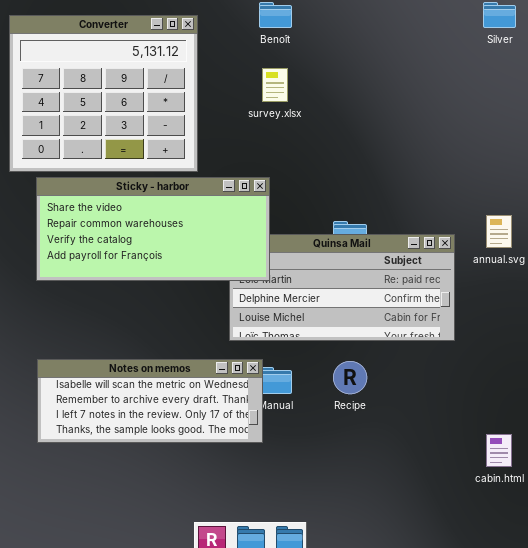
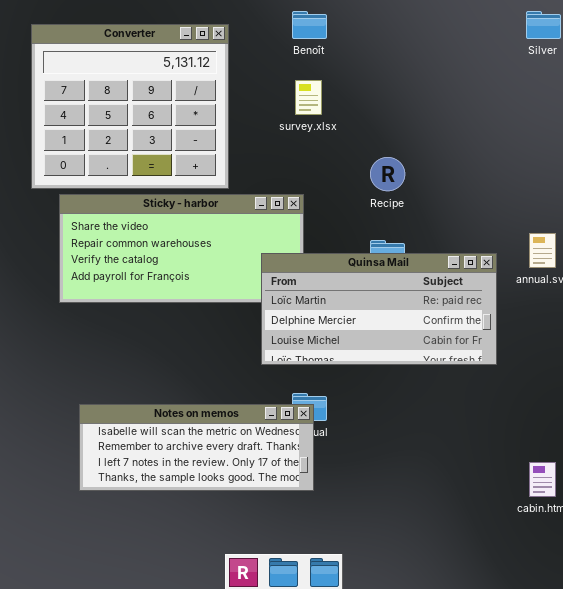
Quinsa Mail: [229,234,455,341] -> [261,253,497,365], raised
Notes on memos: [37,359,263,443] -> [79,404,314,491], moved
Recipe: [333,361,367,394] -> [370,157,405,191], moved

